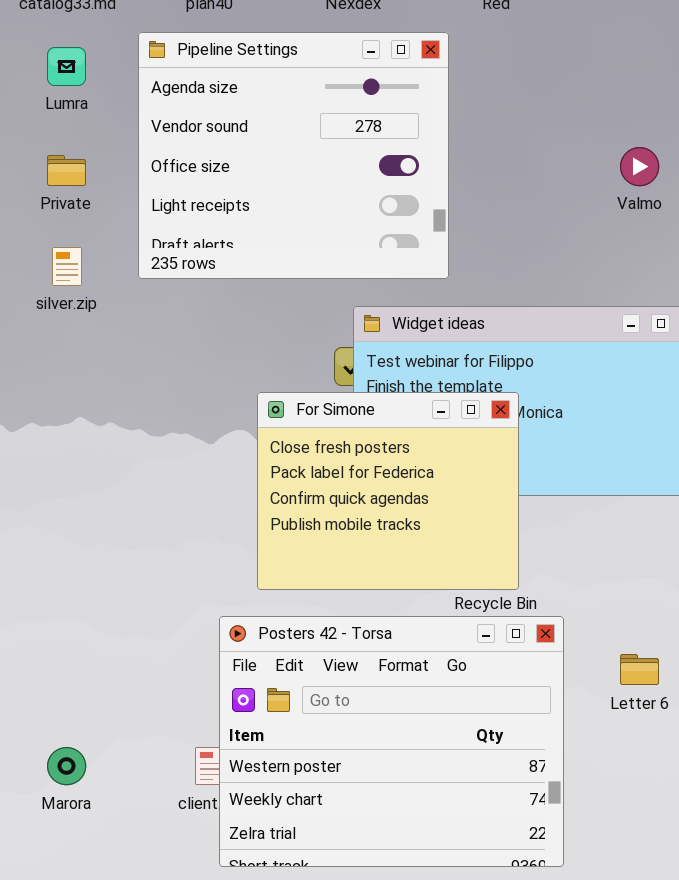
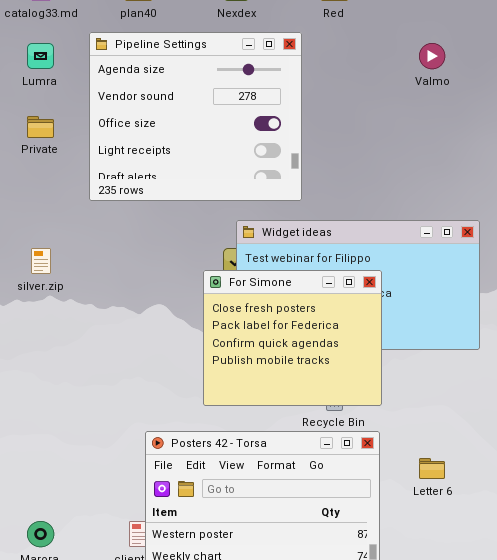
Valmo: [620,147,659,186] -> [419,43,445,69], moved
silver.zip: [52,247,82,286] -> [31,248,51,274], moved
For Simone: [257,392,519,590] -> [203,270,382,406], moved

